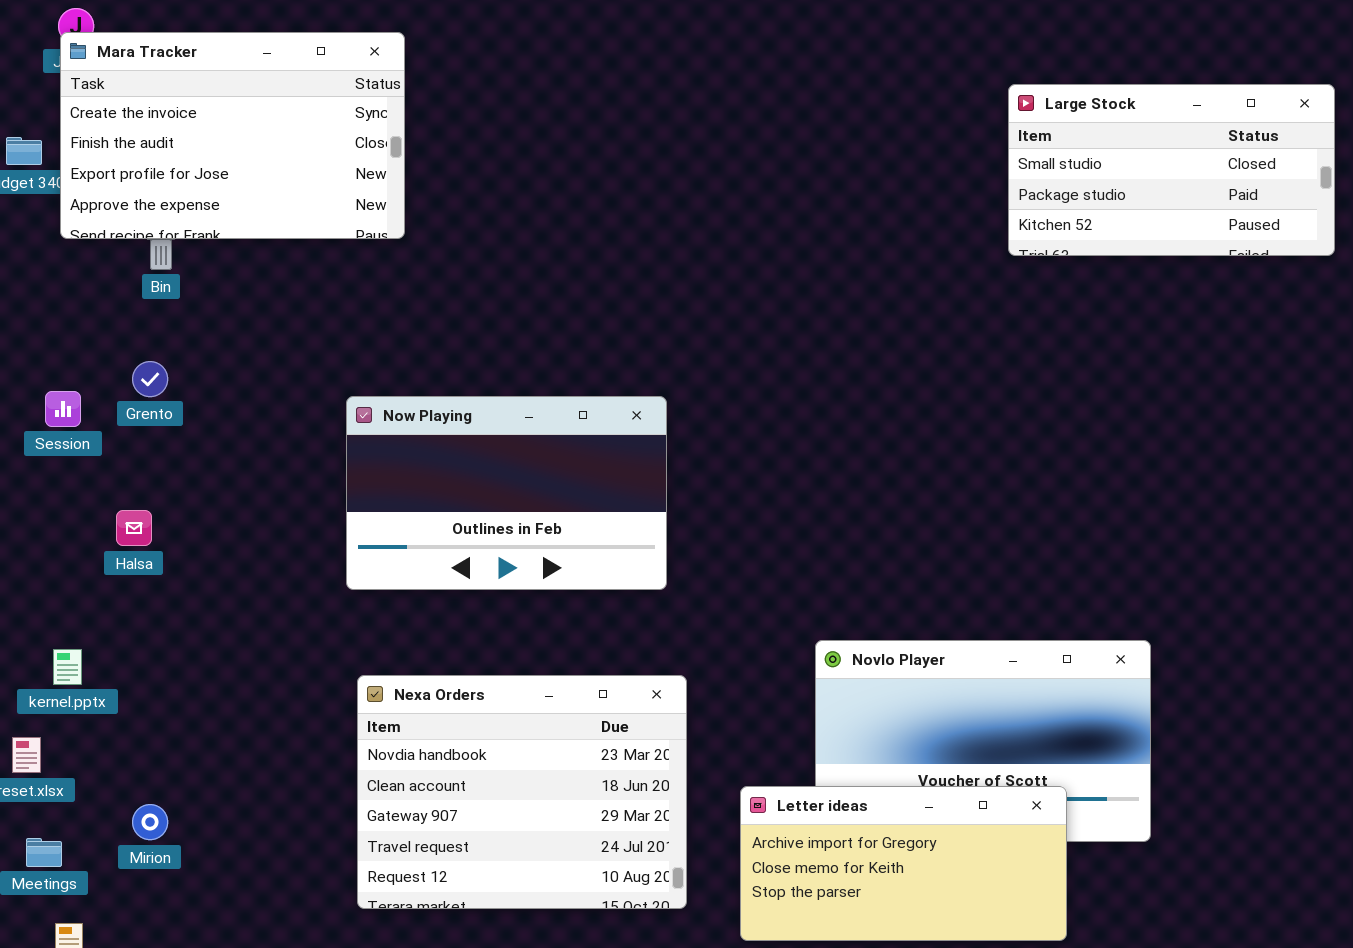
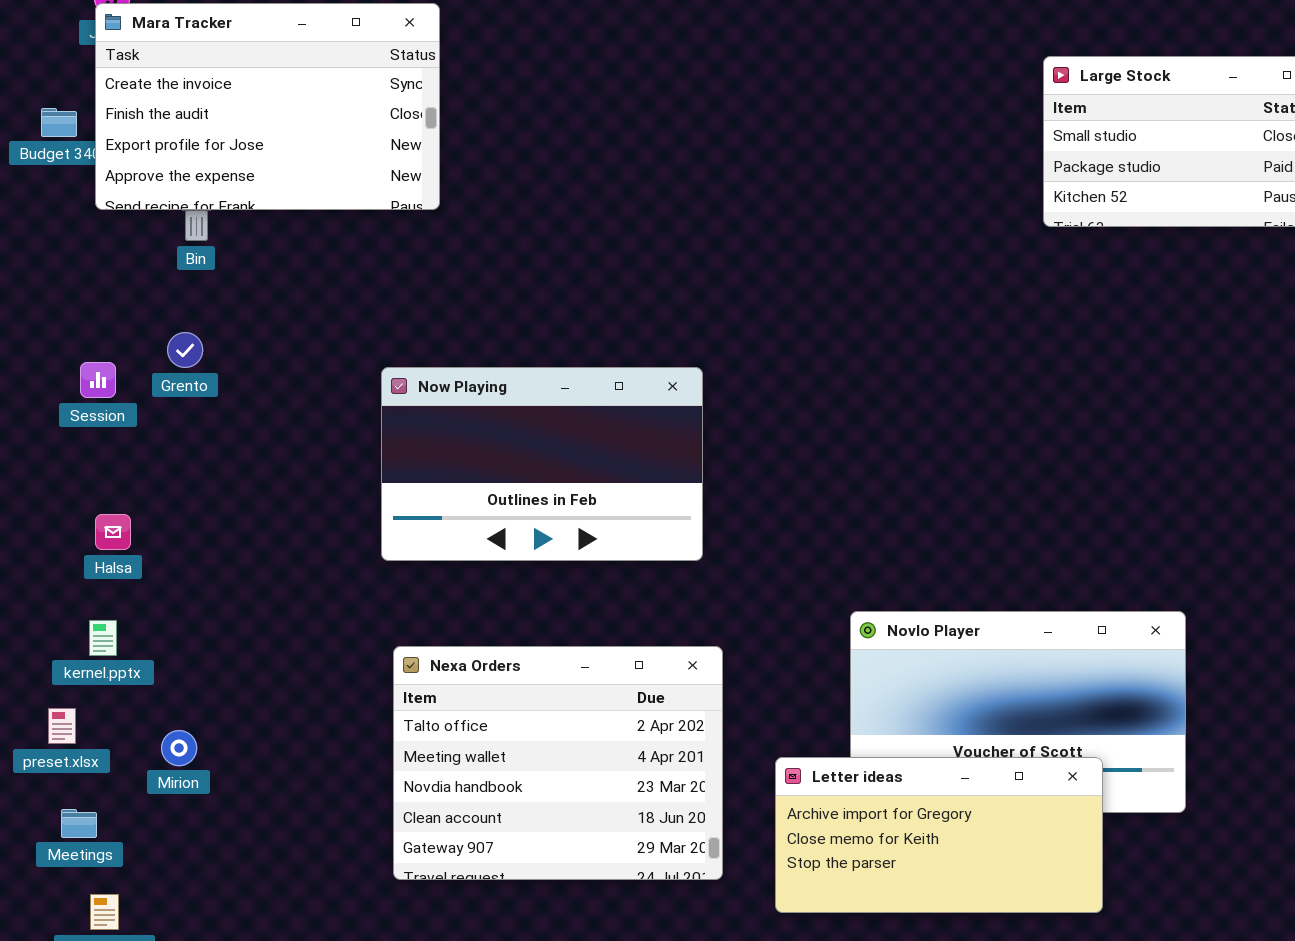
Halsa: [116,510,152,546] -> [95,514,131,550], moved
Nexa Orders: [357,675,687,909] -> [393,646,723,880], scrolled up 2 rows
Mirion: [132,804,168,840] -> [161,730,197,766], moved

